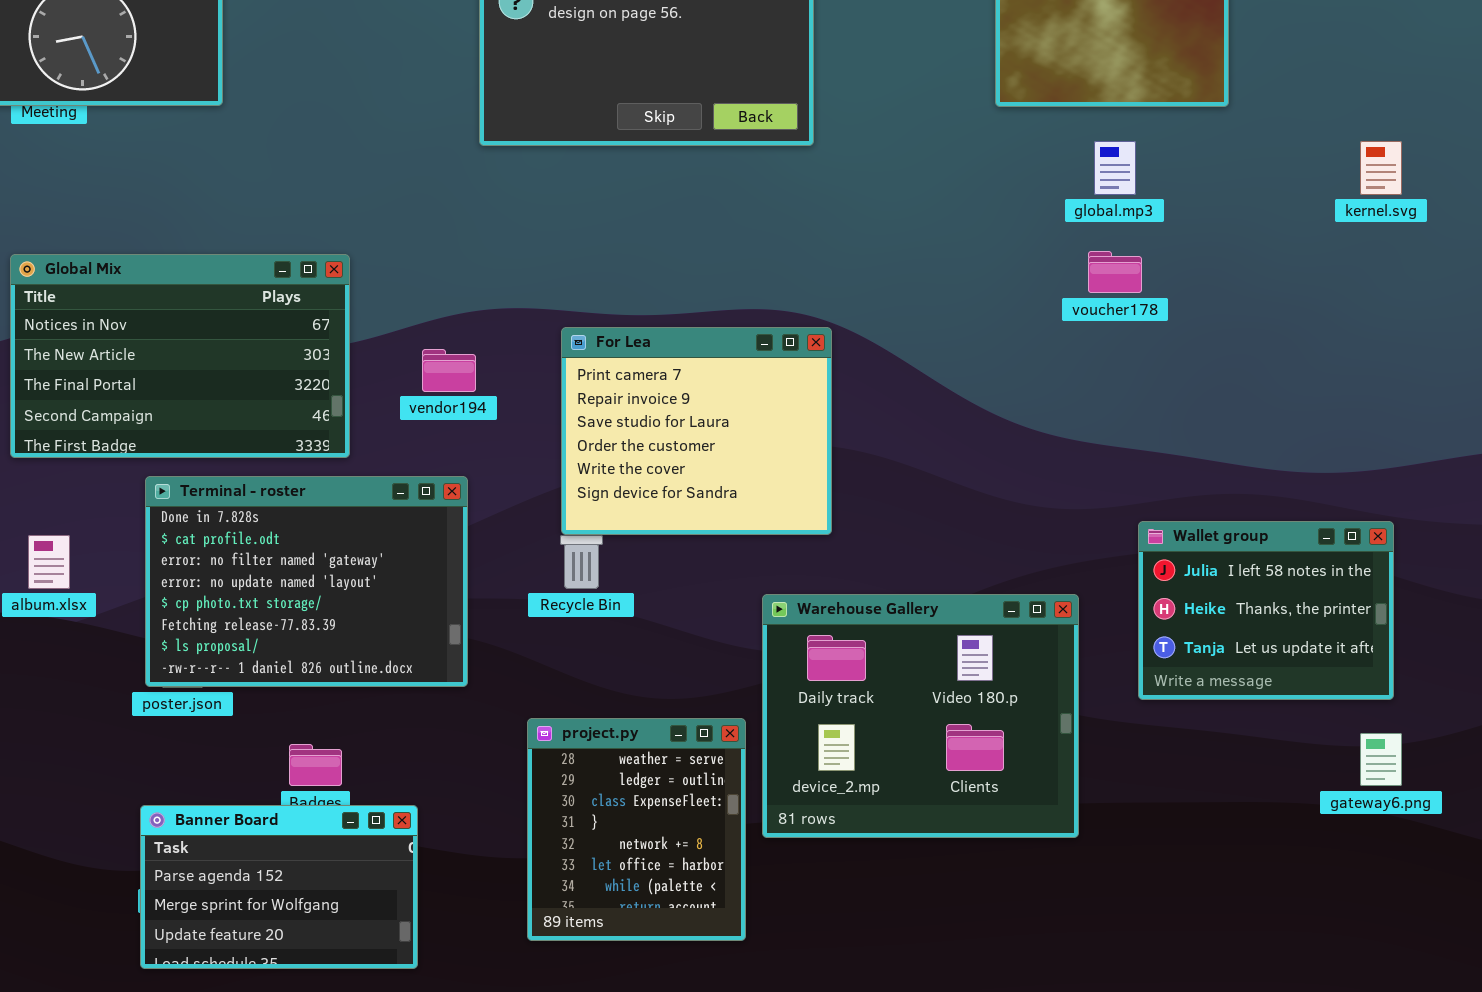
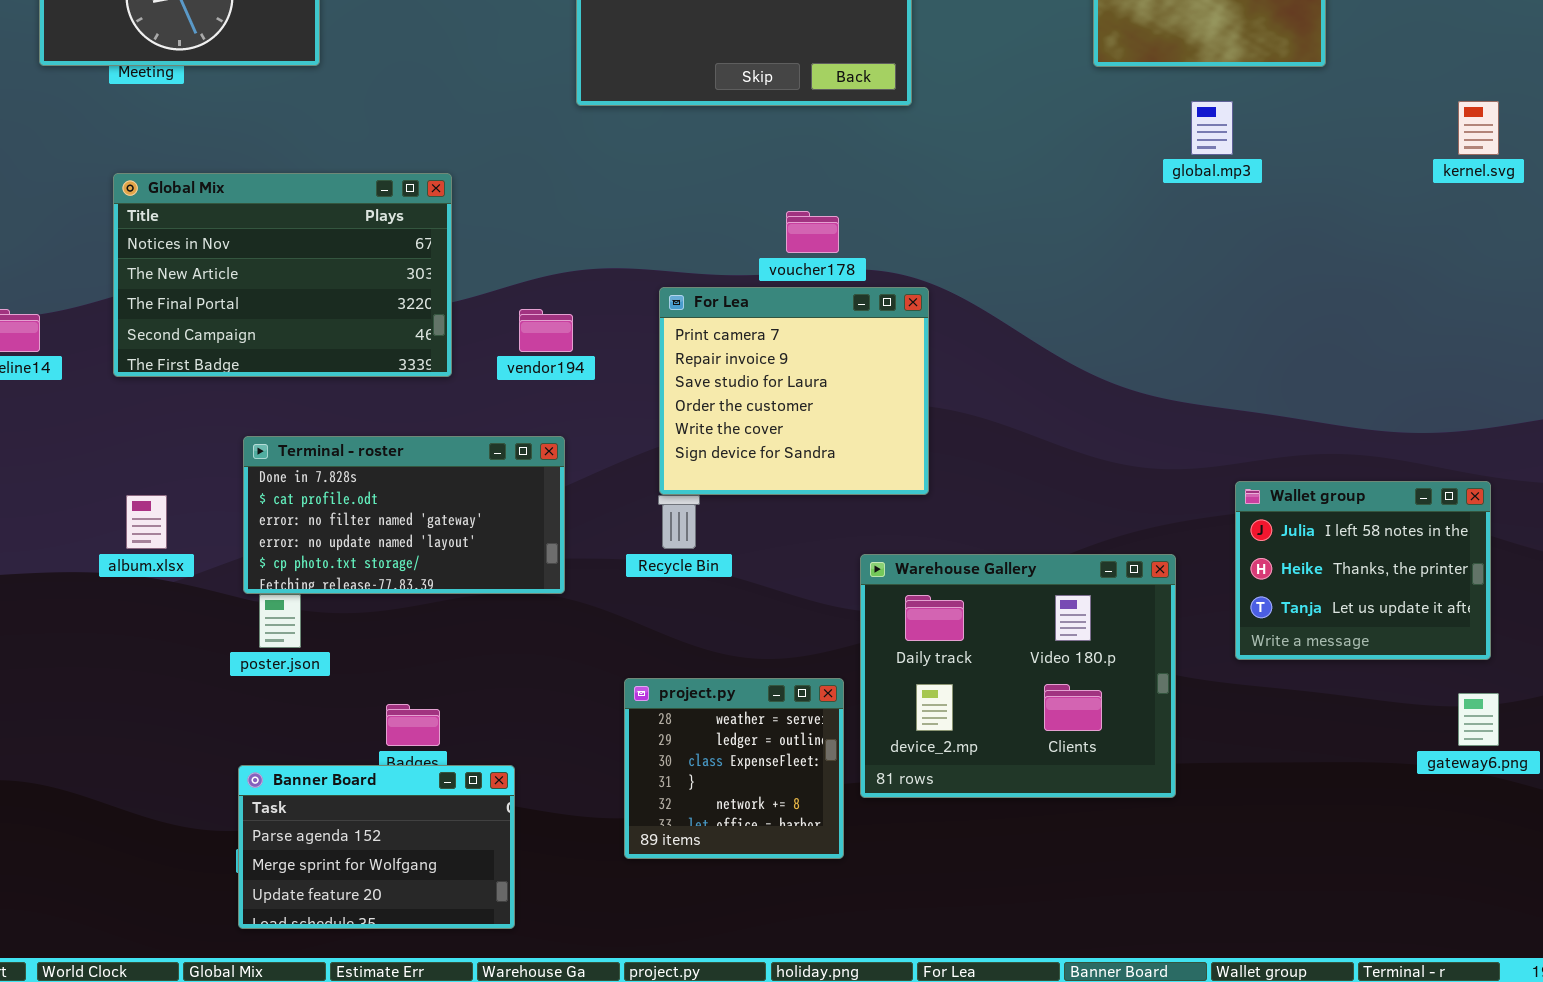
voucher178: [1088,251,1142,293] -> [786,211,839,253], moved
Global Mix: [10,254,350,458] -> [113,173,452,377], moved
Terminal - roster: [145,476,468,687] -> [243,436,565,594], resized
project.py: [527,718,746,941] -> [624,678,844,859], resized

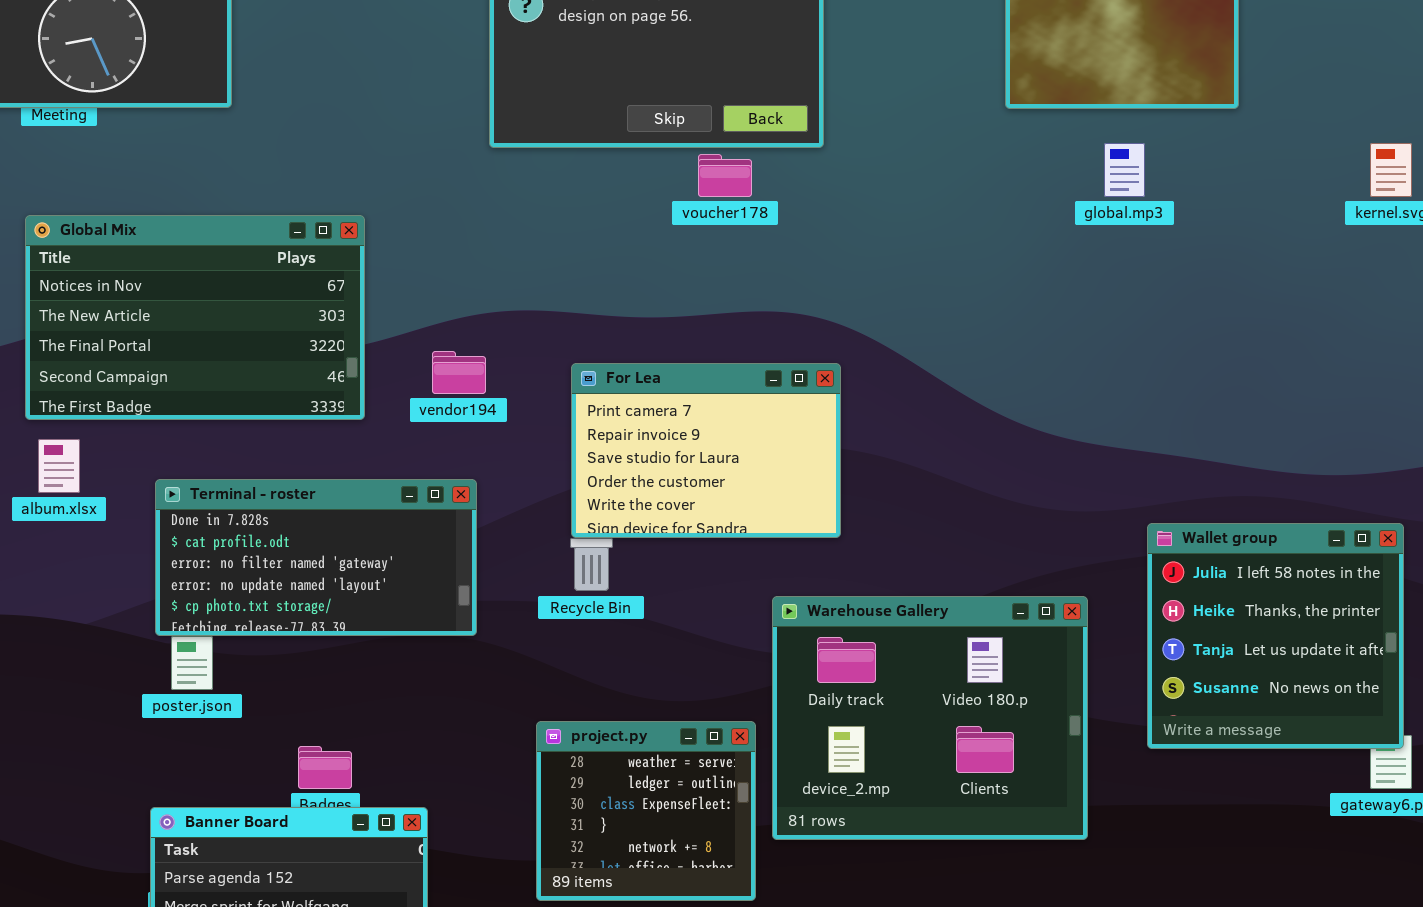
voucher178: [786,211,839,253] -> [698,154,752,197], moved
For Lea: [659,287,929,495] -> [571,363,841,538], resized
Wallet group: [1235,481,1491,660] -> [1147,523,1404,749], resized
album.xlsx: [126,495,167,549] -> [38,439,80,493], moved

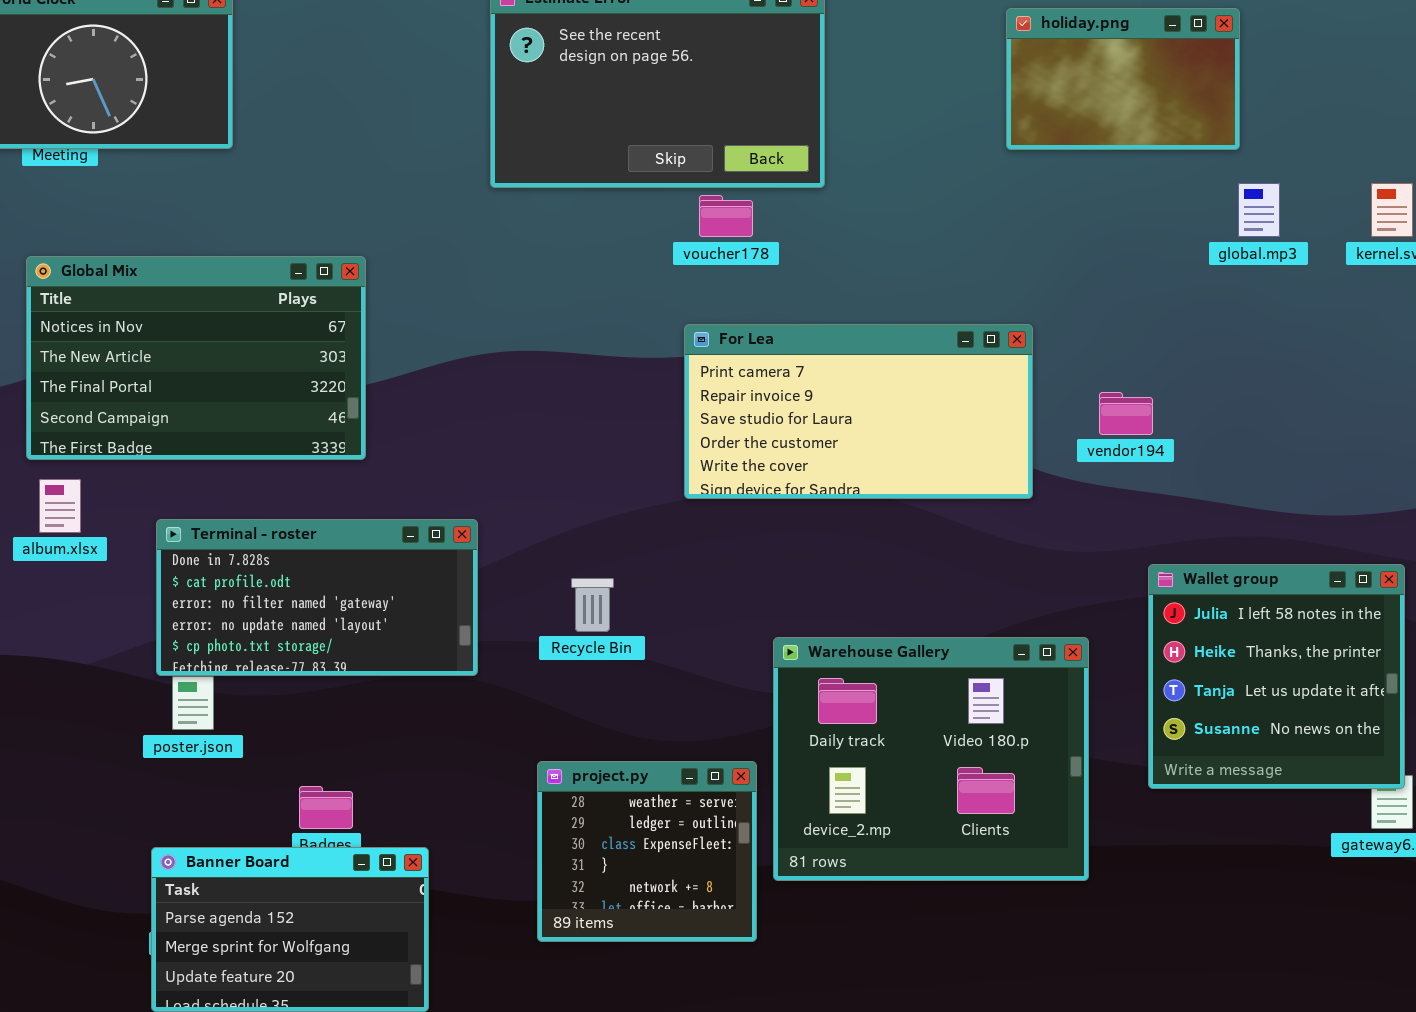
global.mp3: [1104,143,1145,197] -> [1238,183,1280,237], moved
vendor194: [432,351,486,394] -> [1099,392,1153,435], moved
For Lea: [571,363,841,538] -> [684,324,1033,499], moved, resized

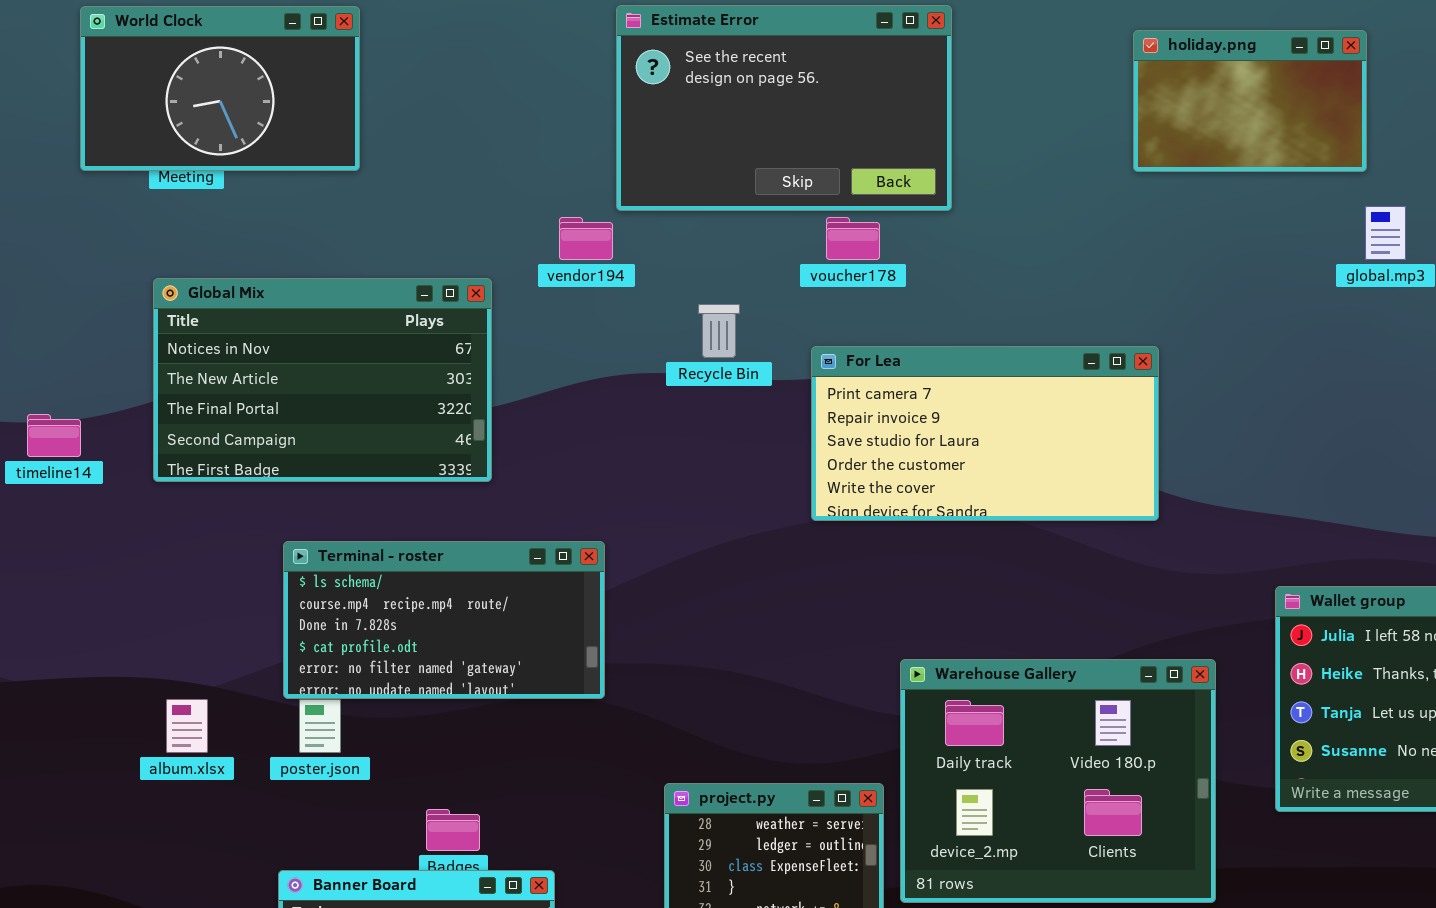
vendor194: [1099,392,1153,435] -> [559,217,613,260], moved
album.xlsx: [39,479,81,533] -> [166,699,208,753], moved
Terminal - roster: [156,519,478,676] -> [283,541,605,699], scrolled up 2 rows
Recycle Bin: [571,578,614,632] -> [698,304,740,358], moved

